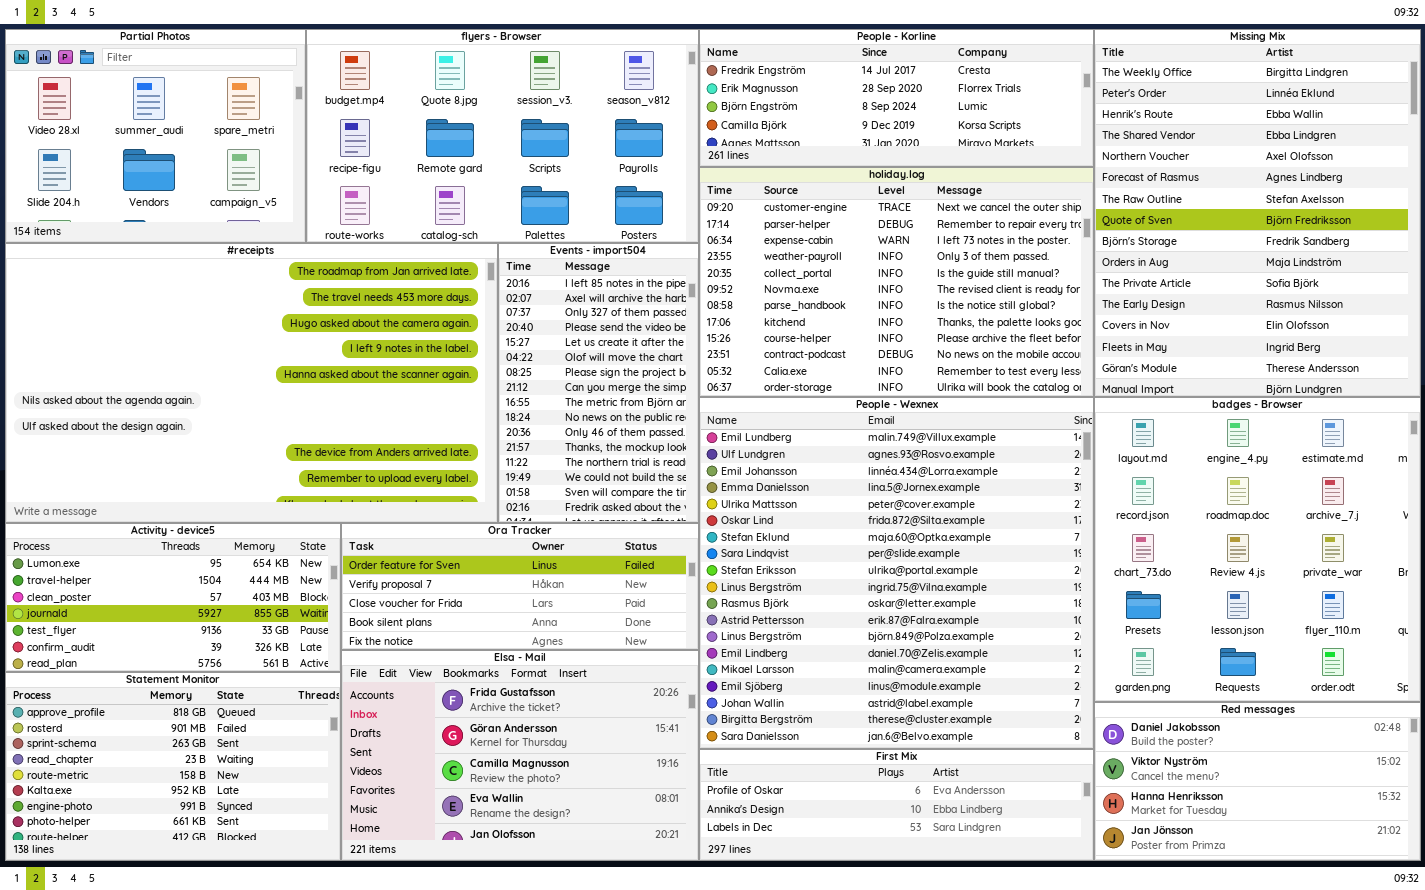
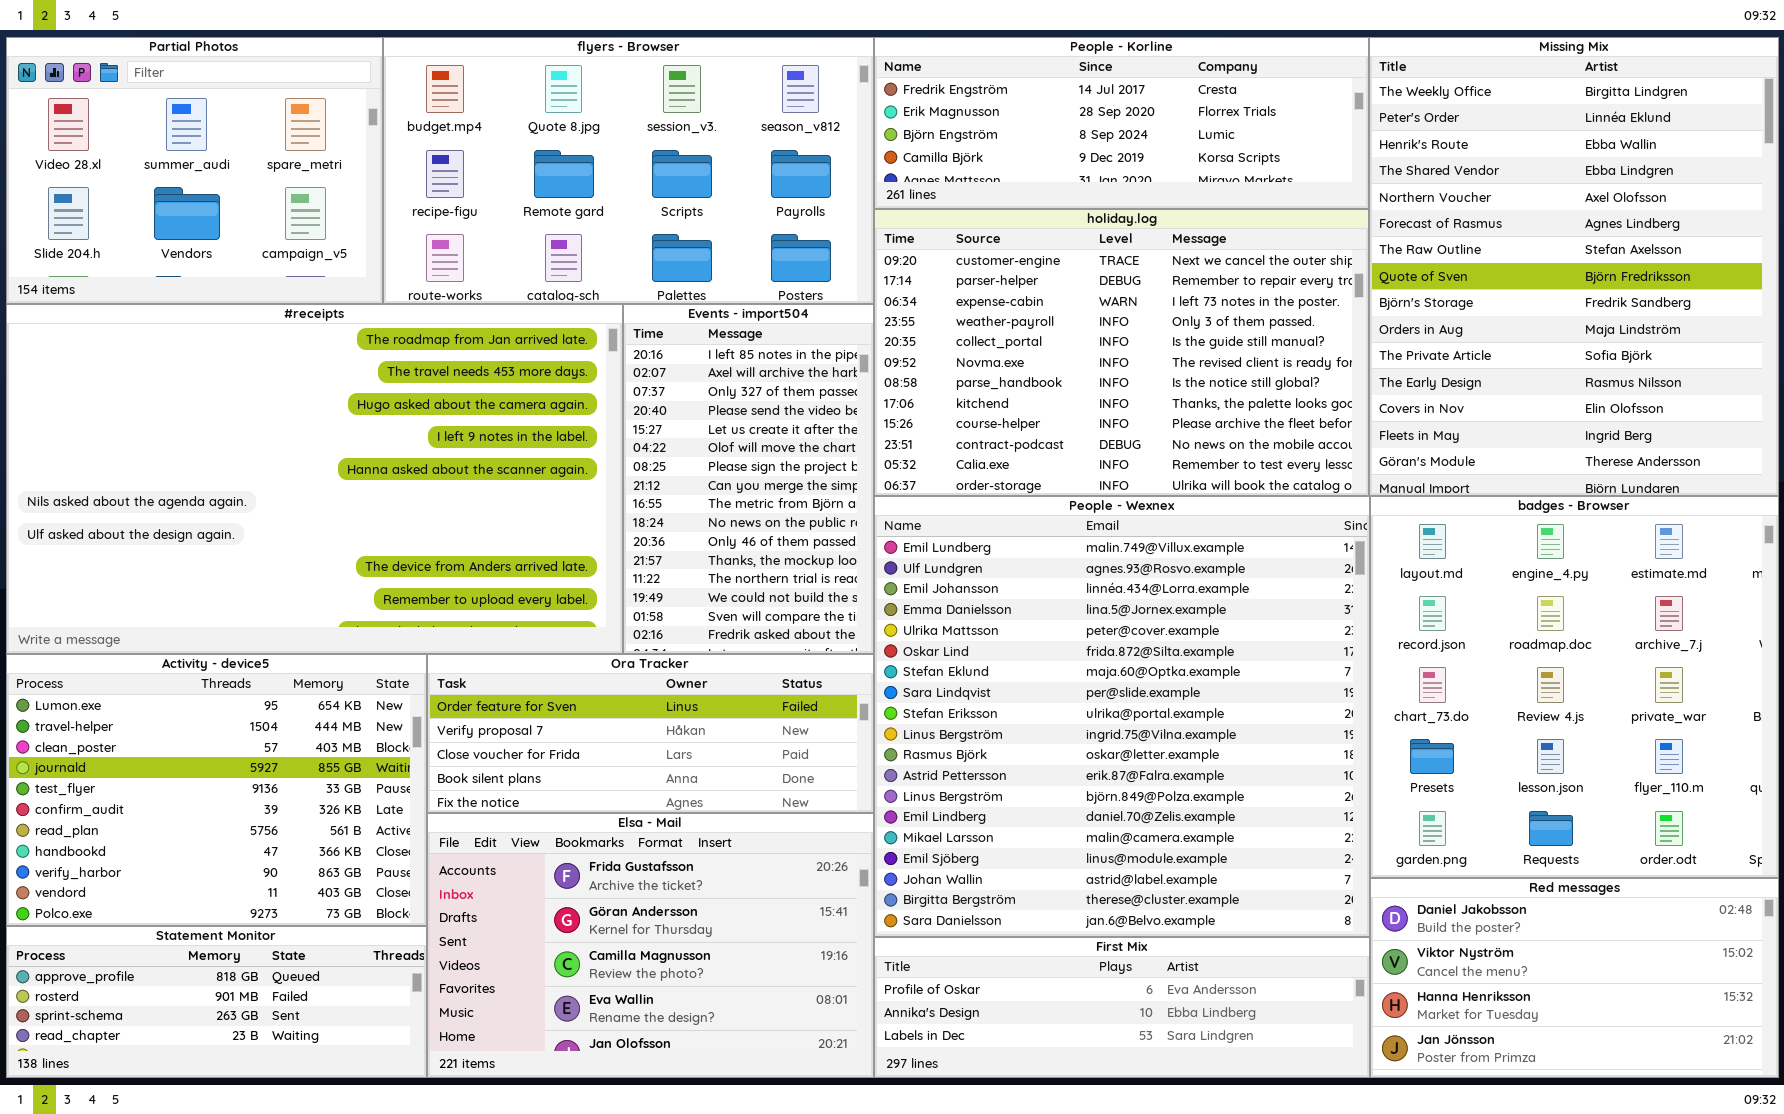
Activity - device5: [5,523,341,672] -> [6,654,427,926], resized
Statement Monitor: [5,672,341,861] -> [6,926,427,1078], resized

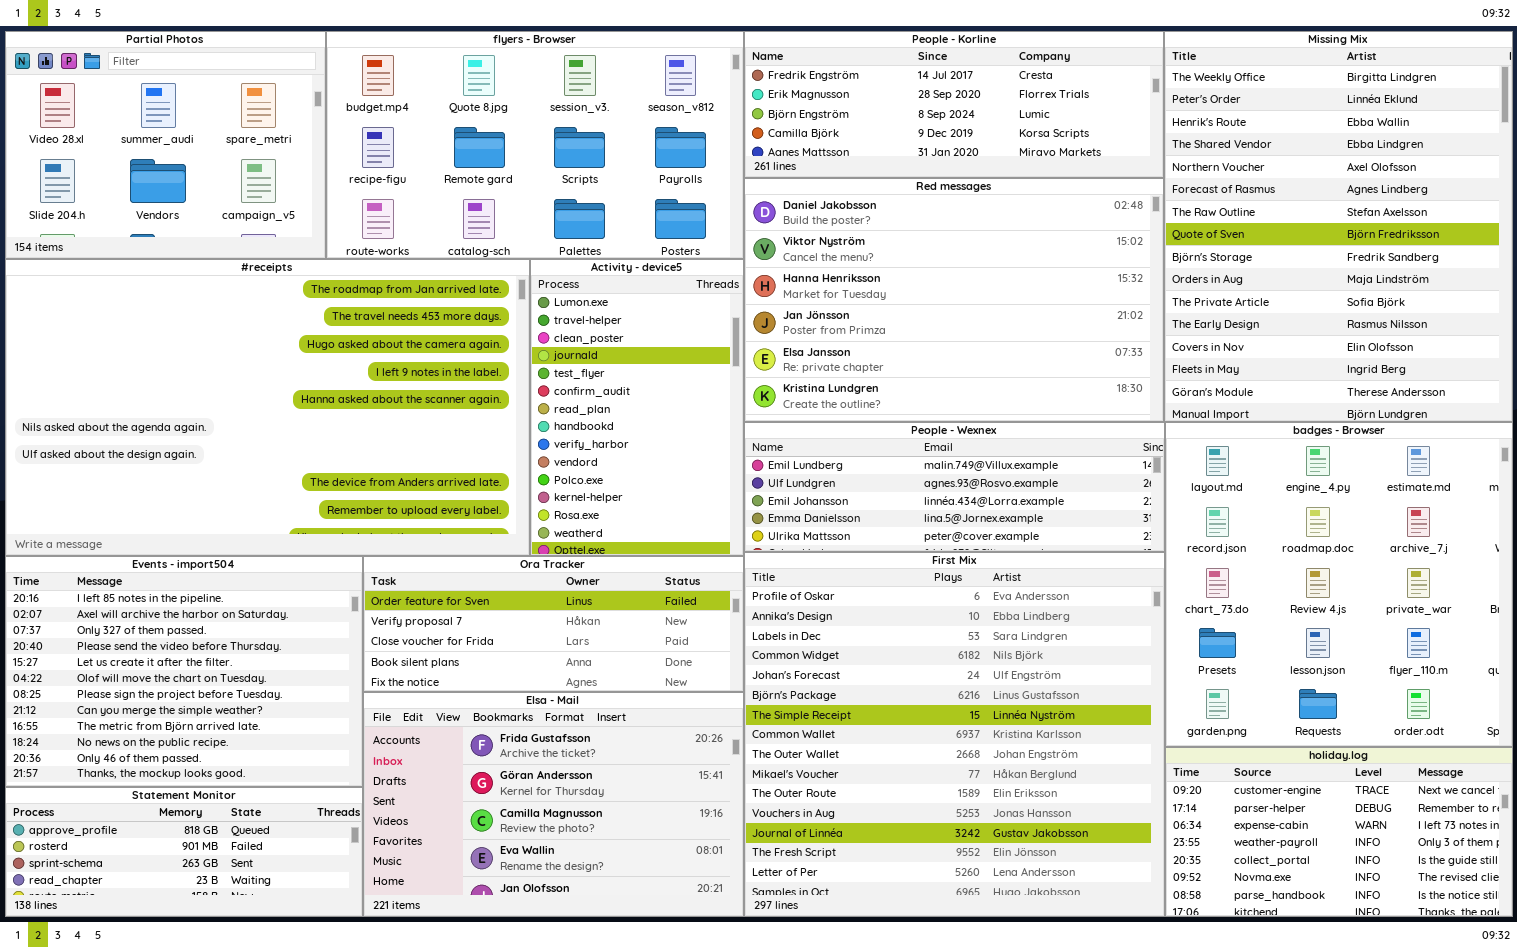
holiday.log: [874,209,1369,496] -> [1165,747,1513,917], moved, resized
Events - import504: [623,304,874,654] -> [5,556,363,787], moved, resized
People - Wexnex: [874,496,1370,937] -> [744,422,1165,552], resized
Activity - device5: [6,654,427,926] -> [530,259,744,556], moved, resized
Red messages: [1370,878,1779,1078] -> [744,178,1164,422], moved, resized
First Mix: [874,937,1370,1078] -> [744,552,1165,917], resized

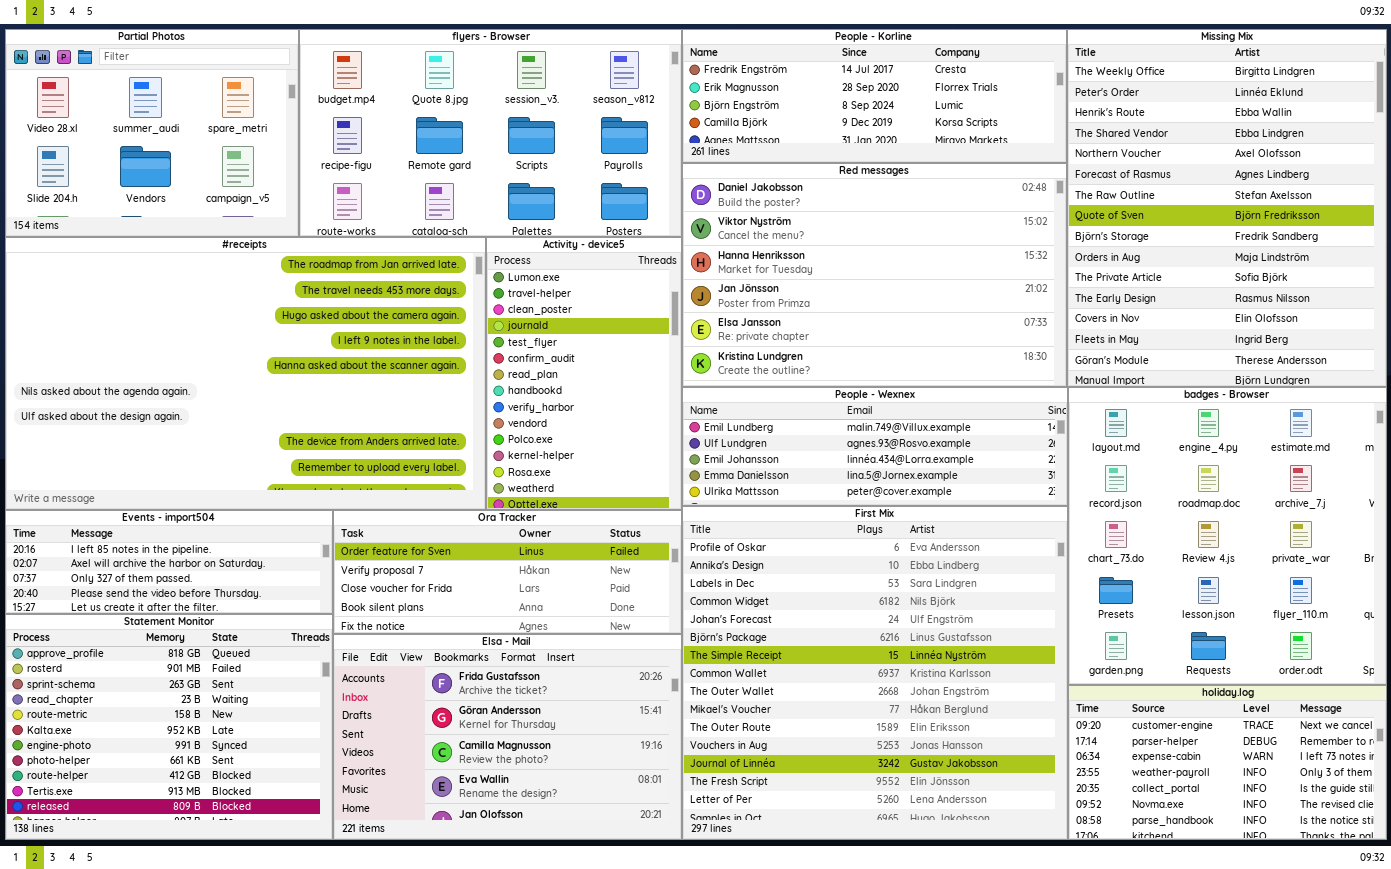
Events - import504: [5,556,363,787] -> [5,510,333,614], resized
Statement Monitor: [5,787,363,917] -> [5,614,333,840], resized

